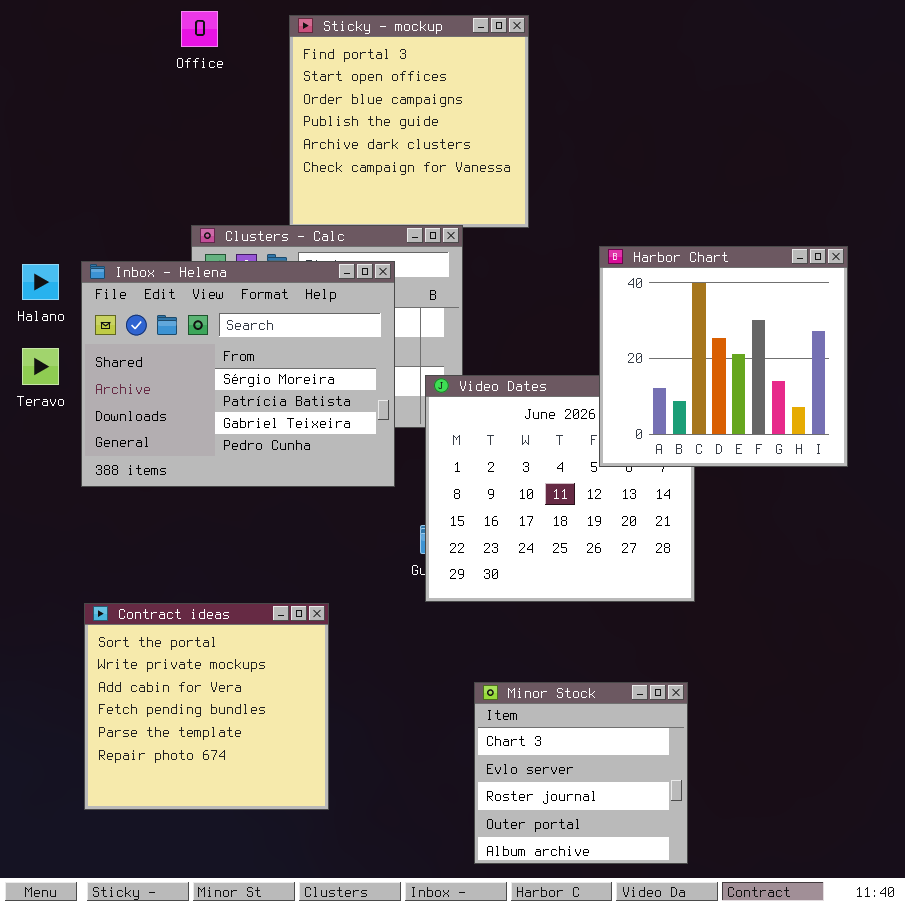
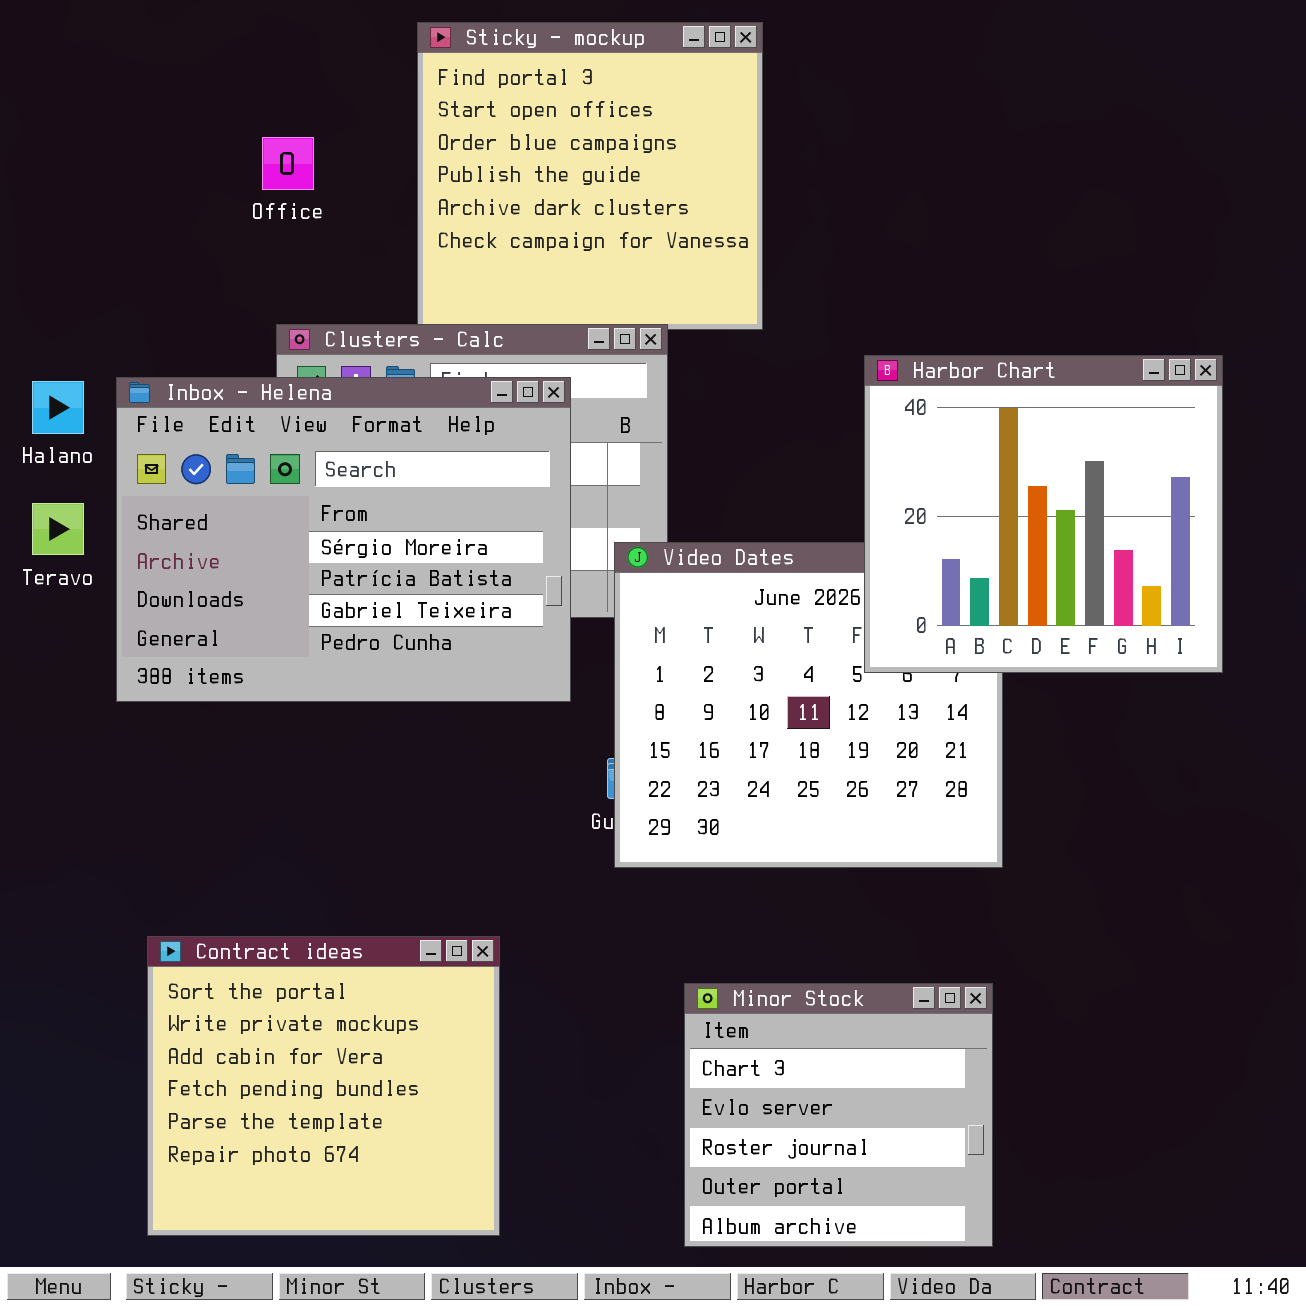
Office: [181,11,218,47] -> [262,137,314,190], moved
Contract ideas: [84,603,329,810] -> [147,936,500,1236], moved

